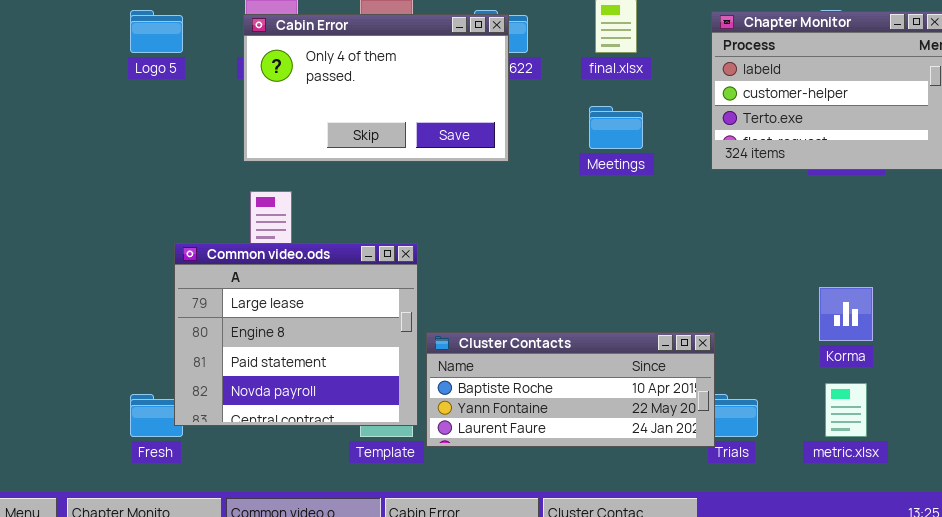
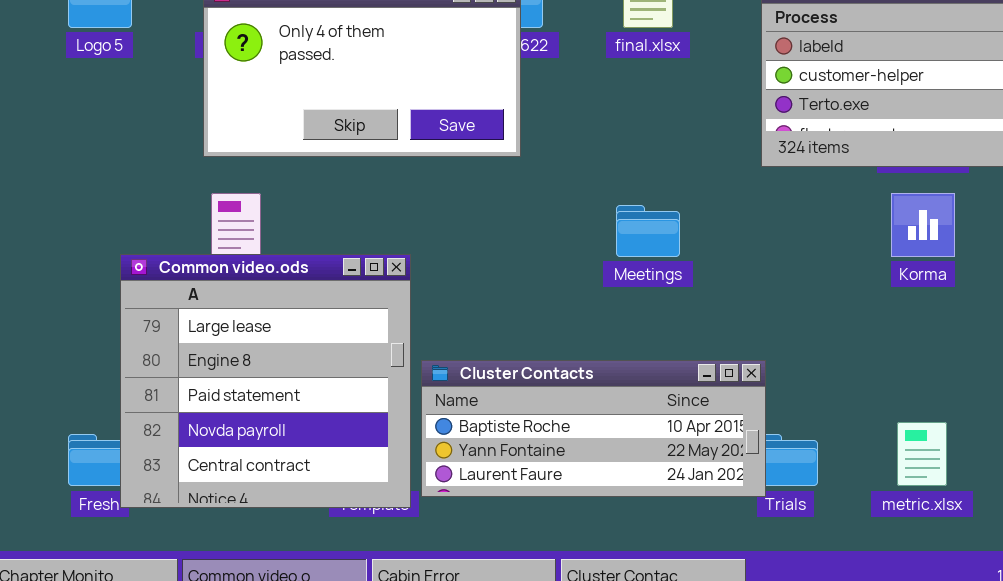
Meetings: [589,106,643,149] -> [616,205,680,257], moved
Common video.ods: [174,243,418,426] -> [120,254,411,508], resized
Korma: [819,287,873,341] -> [891,193,955,257], moved

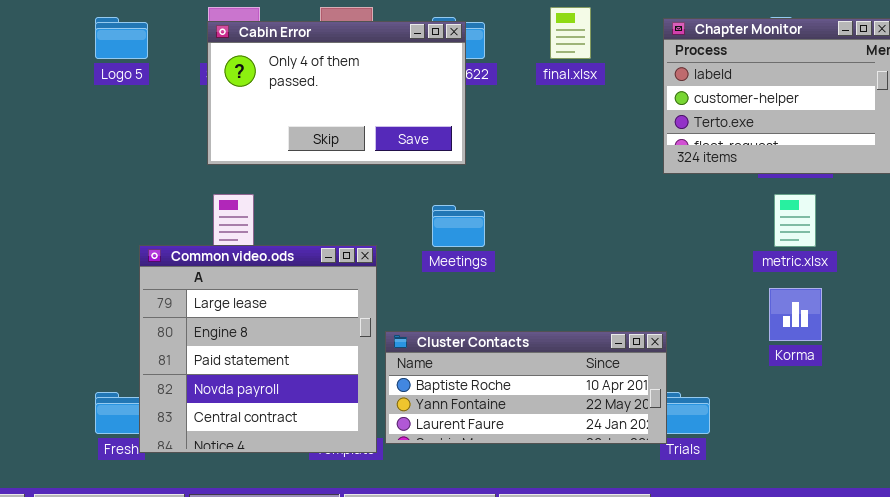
Korma: [891,193,955,257] -> [769,288,822,341], moved
Meetings: [616,205,680,257] -> [432,205,485,247], moved
metric.xlsx: [897,422,947,486] -> [774,194,816,247], moved

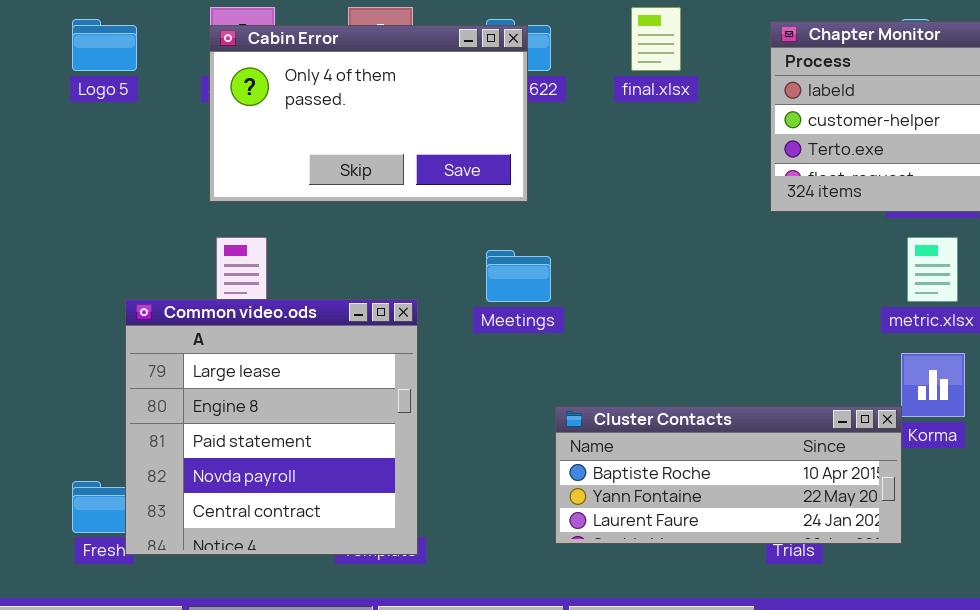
Cluster Contacts: [385,331,667,444] -> [555,406,902,544], moved

